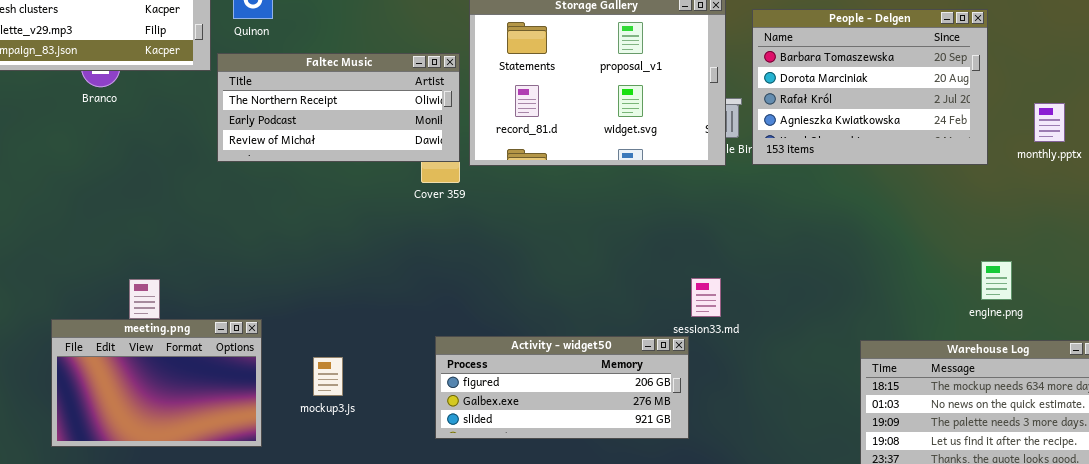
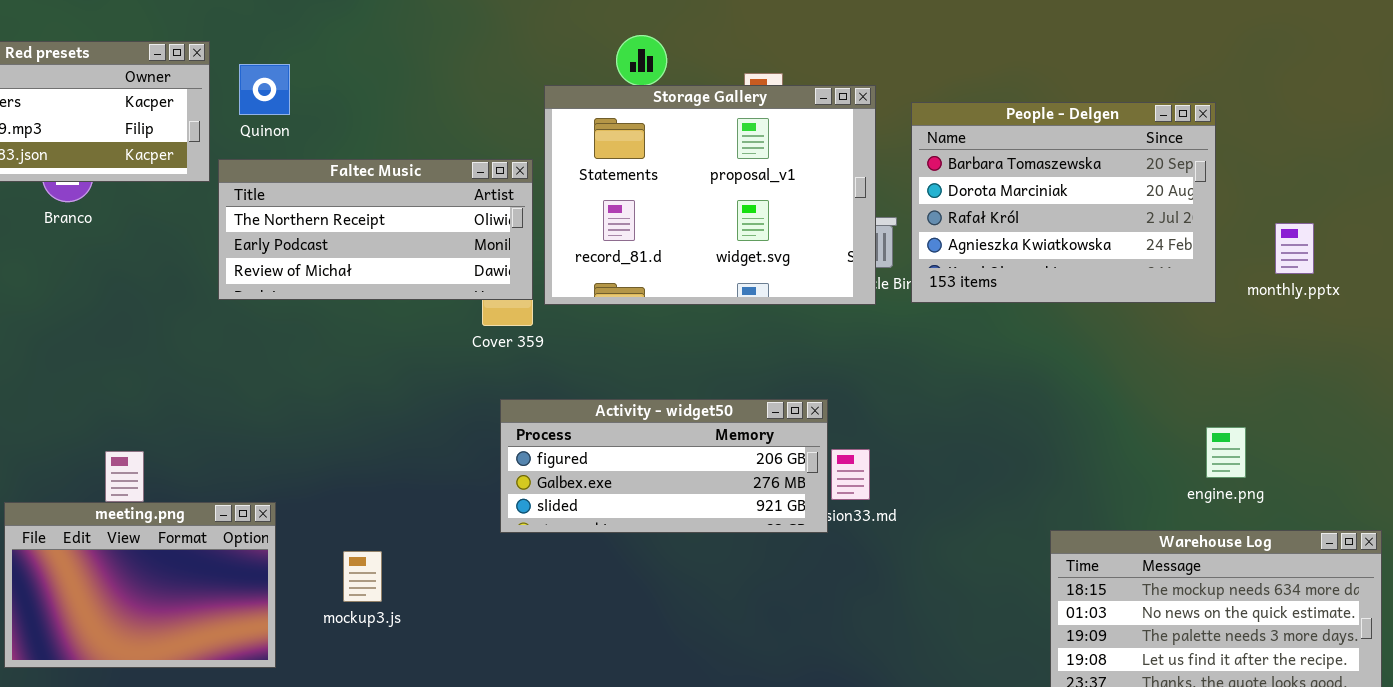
Activity - widget50: [435,336,689,439] -> [500,399,828,533], moved

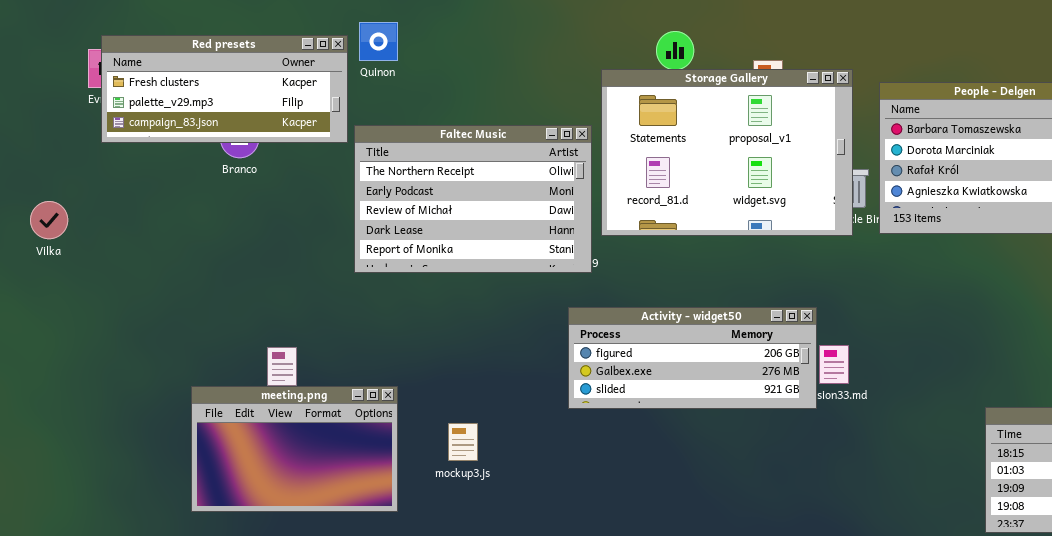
Quinon: [239,64,290,115] -> [359,22,398,61], moved
Faltec Music: [218,159,533,300] -> [354,125,592,273], resized

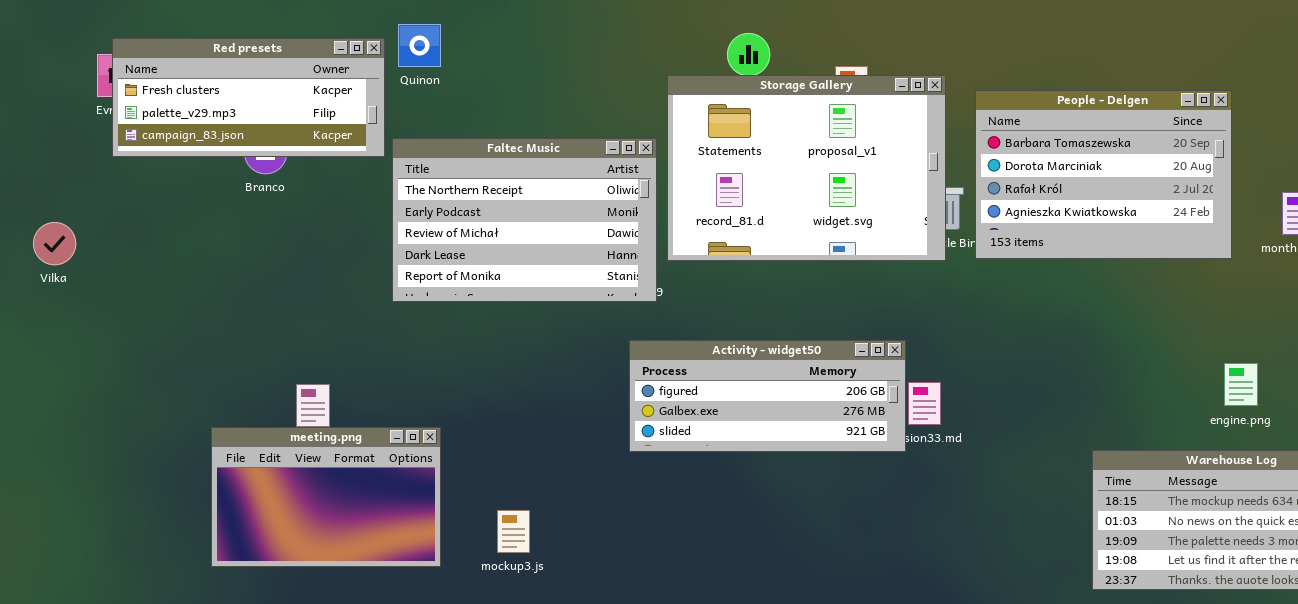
mockup3.js: [448,423,478,461] -> [497,510,530,553], moved

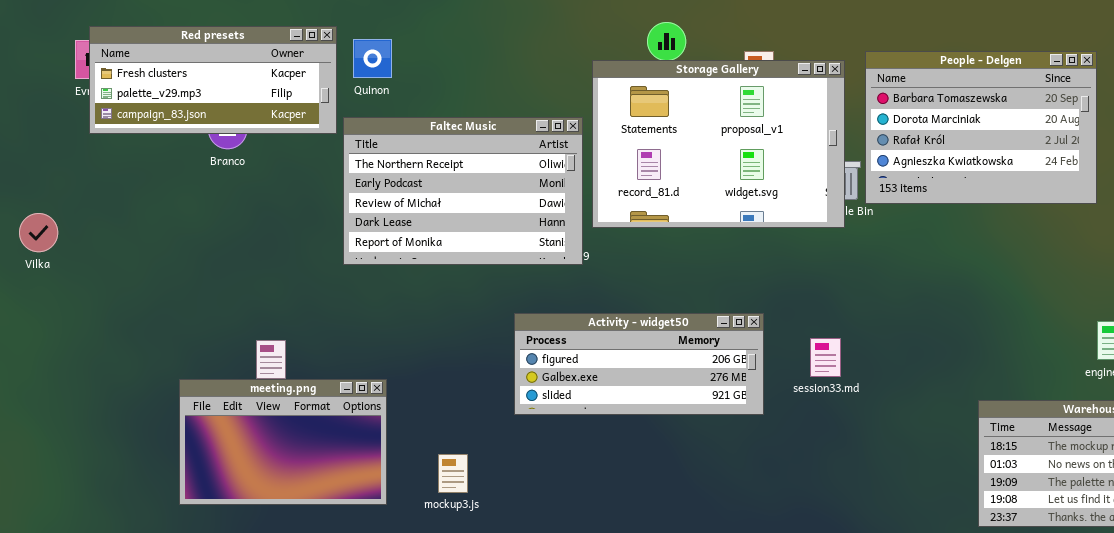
Quinon: [398,24,441,67] -> [353,39,392,78], moved
People - Delgen: [975,90,1232,259] -> [865,51,1097,204], moved
Vilka: [33,222,76,265] -> [19,213,58,252], moved
Activity - widget50: [629,340,906,452] -> [514,313,764,415], moved

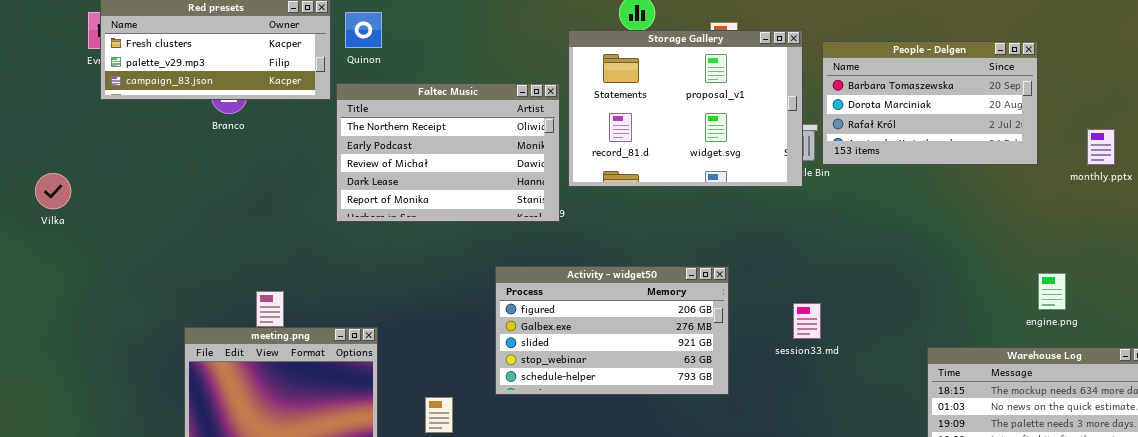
People - Delgen: [865,51,1097,204] -> [822,41,1038,165], resized
Activity - widget50: [514,313,764,415] -> [495,266,729,395], resized
session33.md: [810,338,841,377] -> [793,303,821,339], moved

